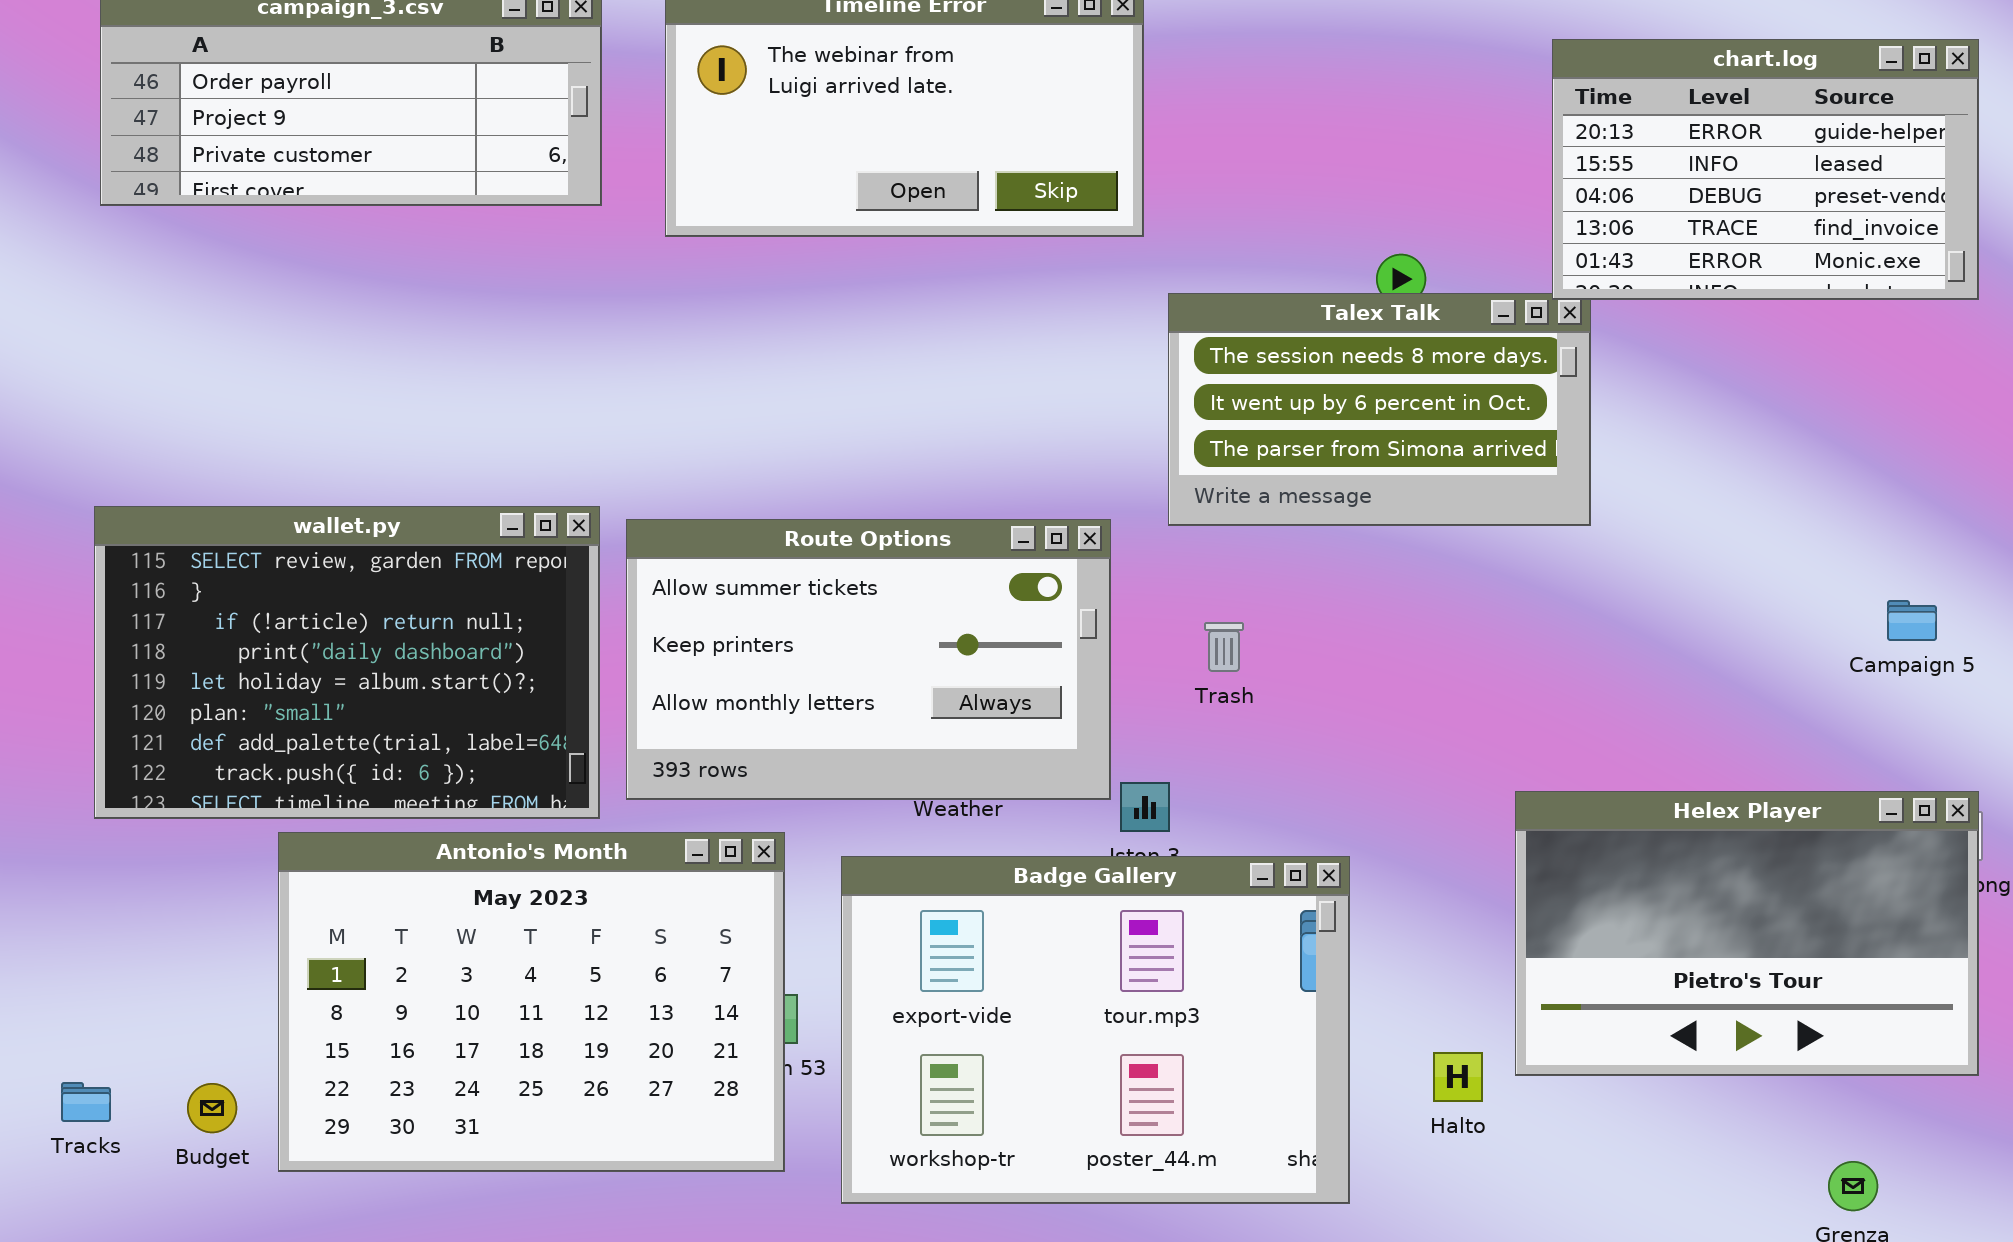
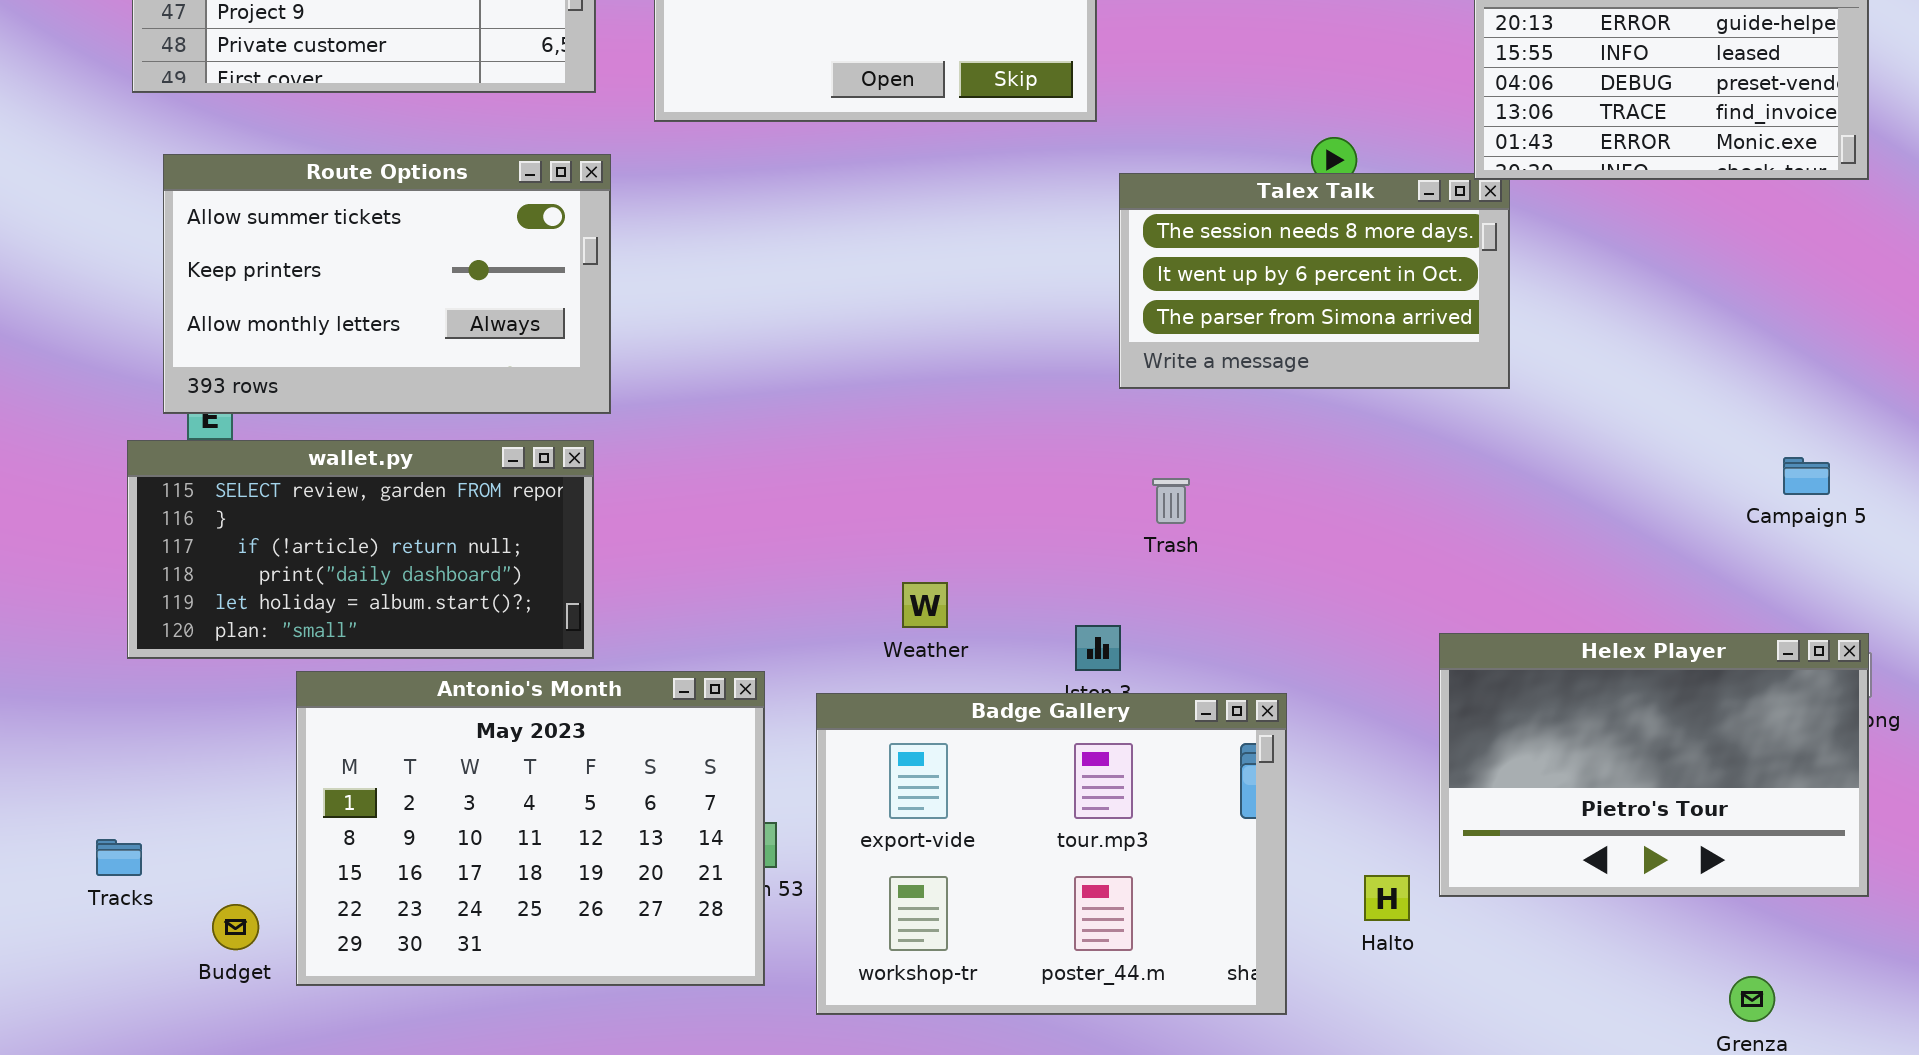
wallet.py: [94,506,600,819] -> [127,440,594,659], resized
Route Options: [626,519,1111,800] -> [163,154,611,414], moved
Tracks: [61,1082,111,1122] -> [96,839,142,876], moved

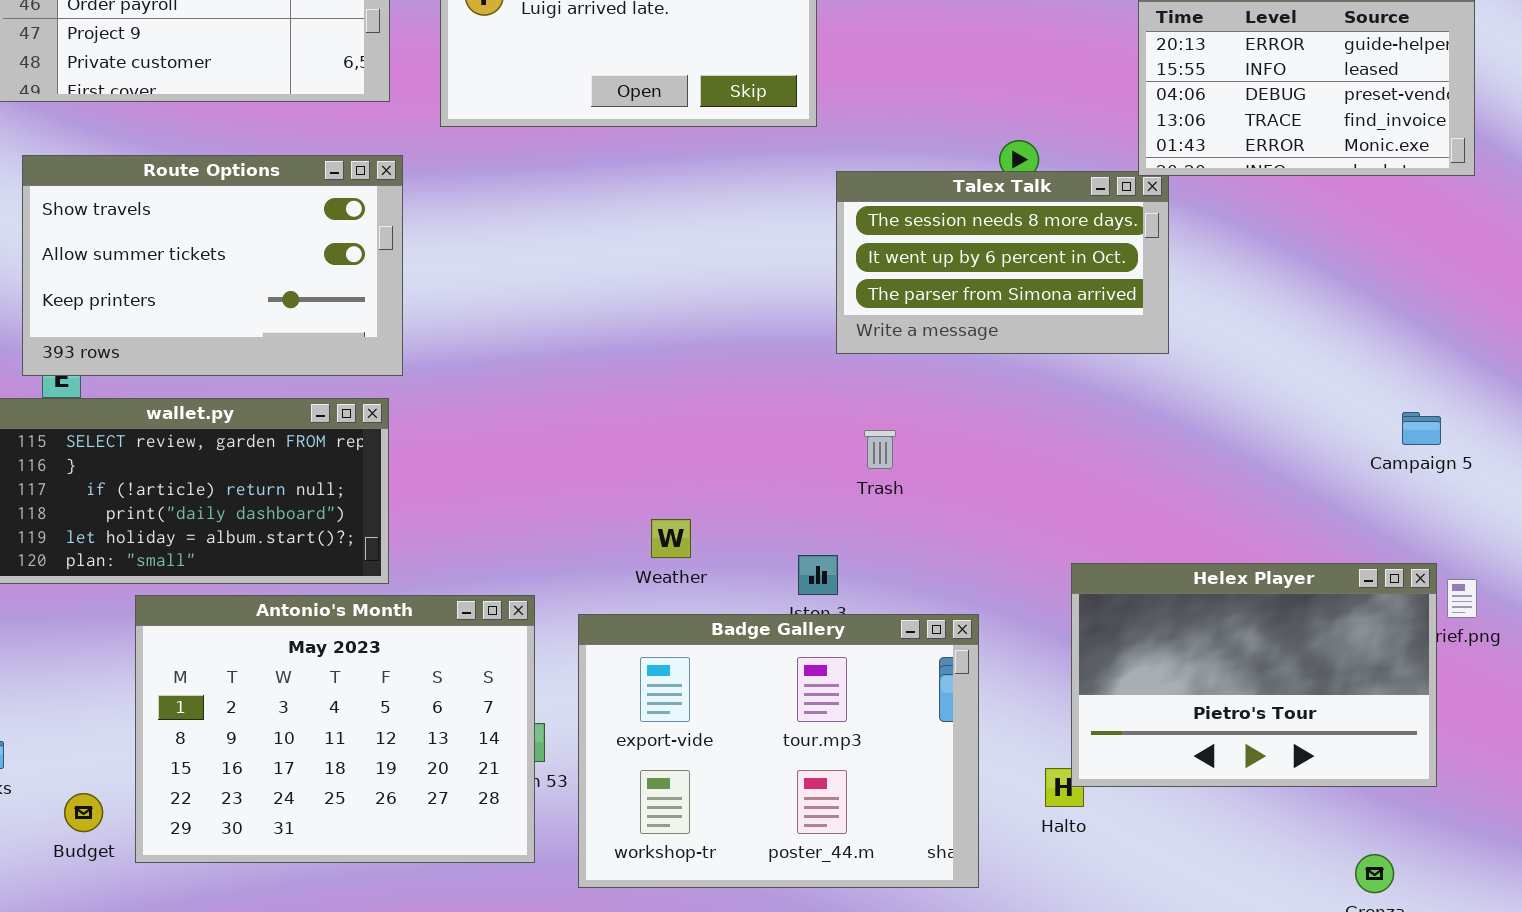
Route Options: [163,154,611,414] -> [22,155,403,376], scrolled up 1 row
Helex Player: [1439,633,1869,897] -> [1071,563,1437,787], moved

